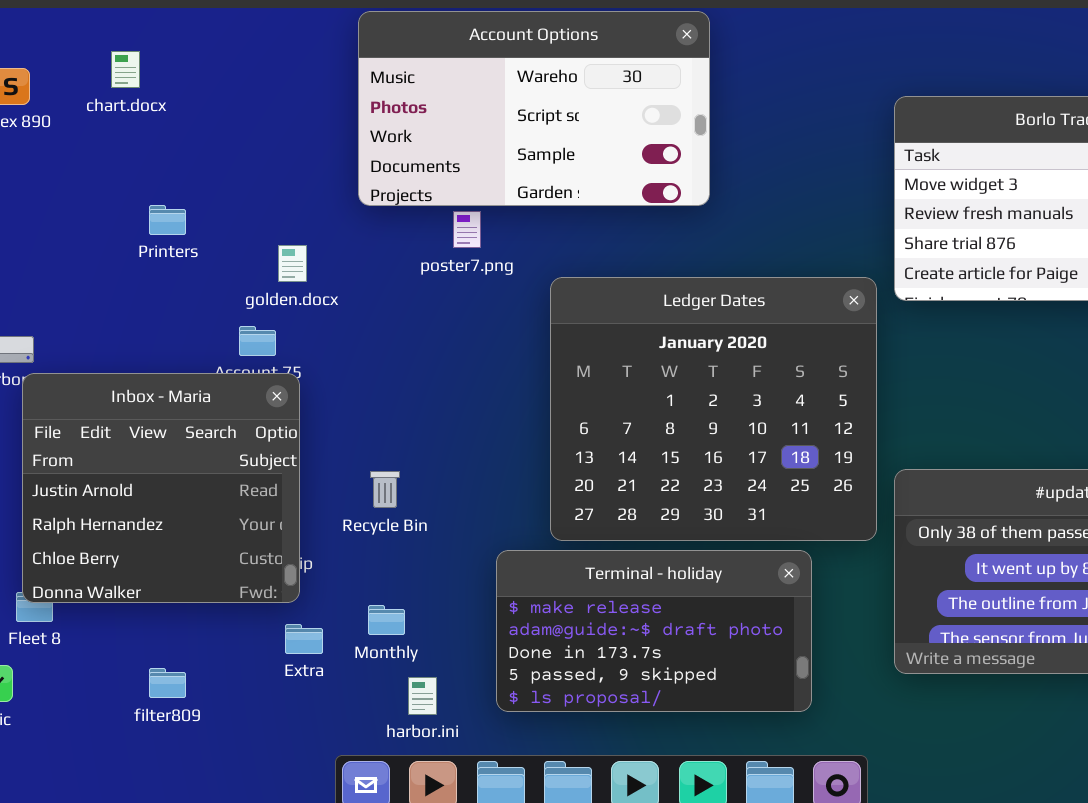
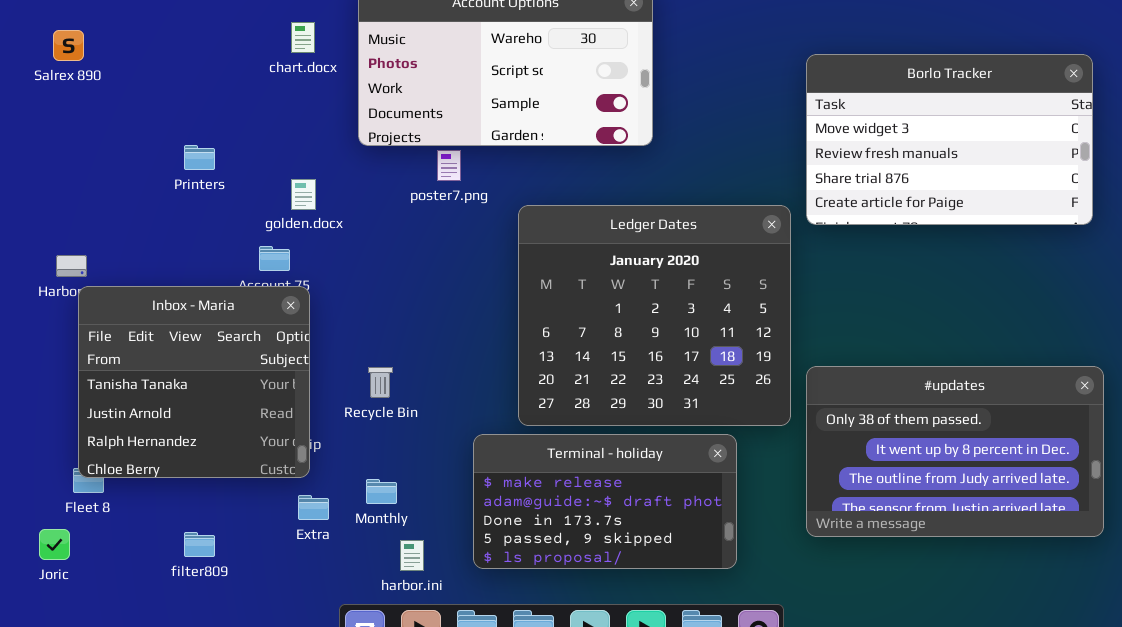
chart.docx: [111,51,140,88] -> [291,22,315,53], moved
Inbox - Maria: [22,373,300,603] -> [78,286,310,478], scrolled up 1 row

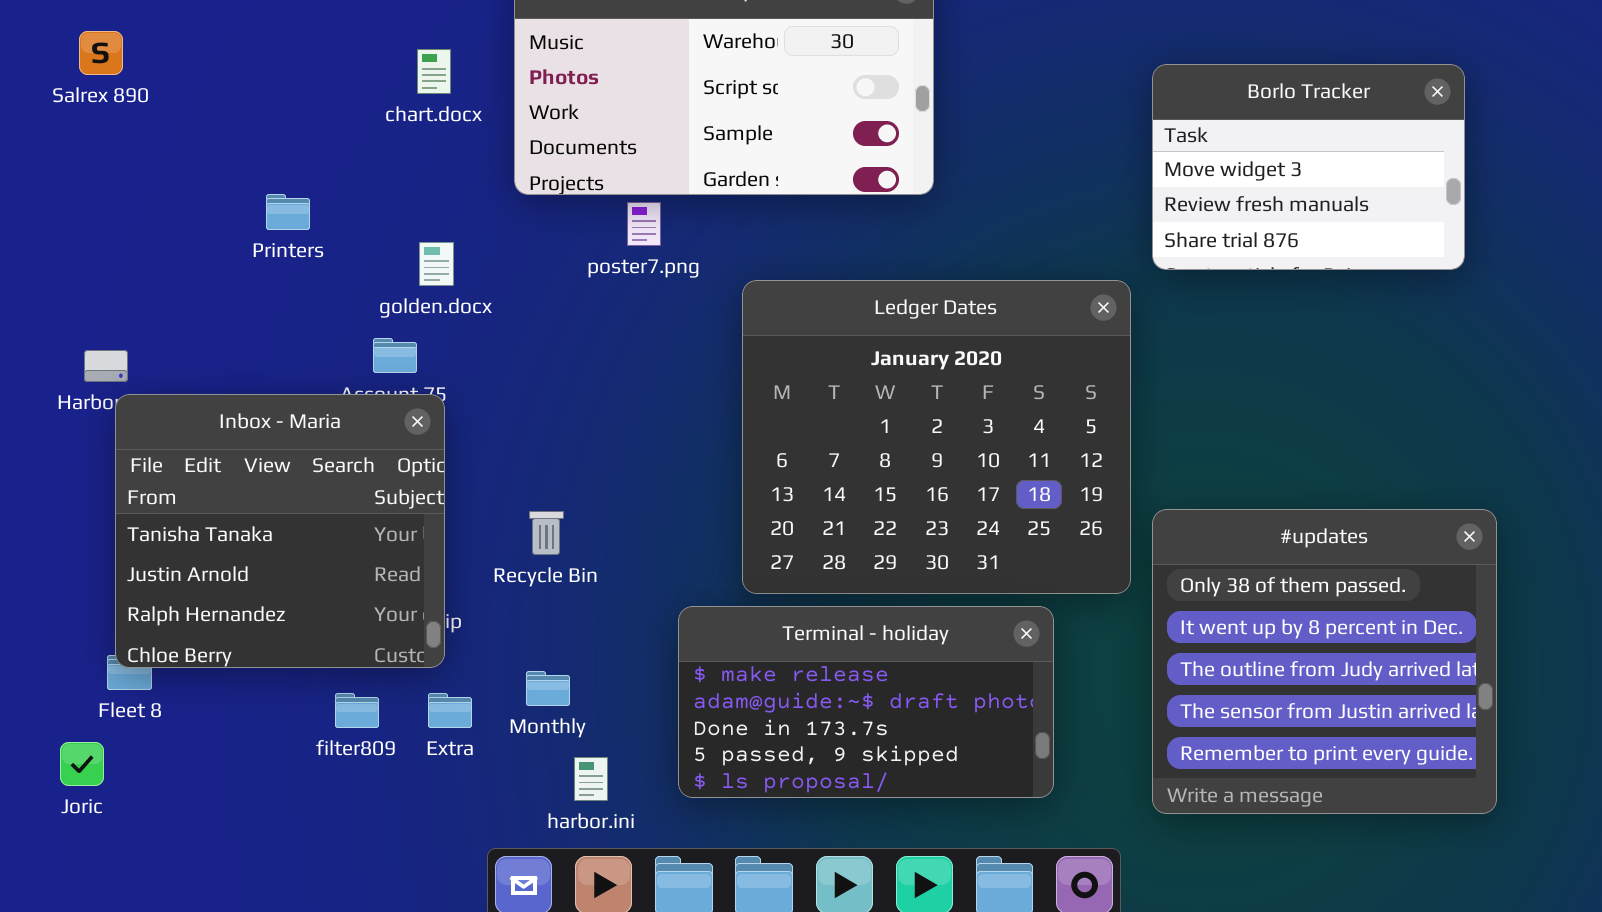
chart.docx: [291,22,315,53] -> [417,49,451,94], moved
Borlo Tracker: [806,54,1093,225] -> [1152,64,1465,270], resized
#updates: [806,366,1104,537] -> [1152,509,1497,814], resized
filter809: [184,532,215,557] -> [335,693,379,728], moved

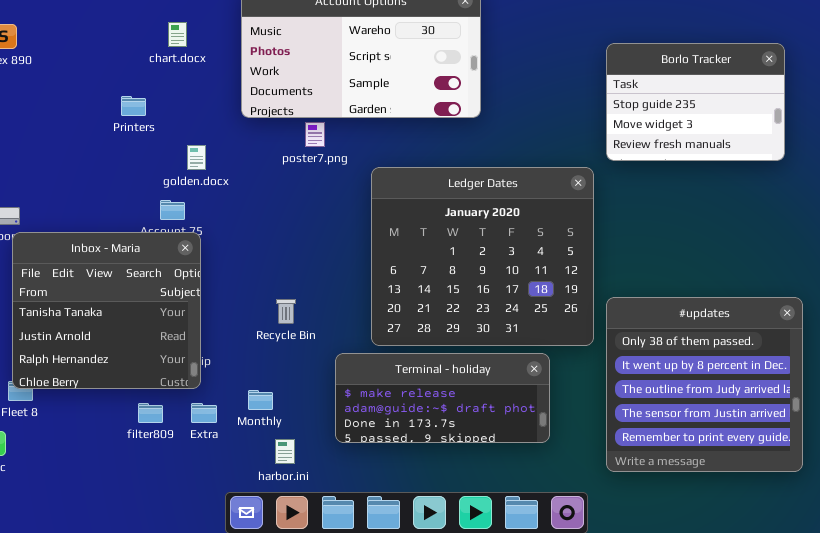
chart.docx: [417,49,451,94] -> [168,22,187,47], moved
Borlo Tracker: [1152,64,1465,270] -> [606,43,785,161], scrolled up 1 row
Printers: [266,194,310,230] -> [121,96,146,116], moved
Recycle Bin: [529,511,564,555] -> [276,299,296,324], moved
Terminal - holiday: [678,606,1054,798] -> [335,353,550,443], resized

